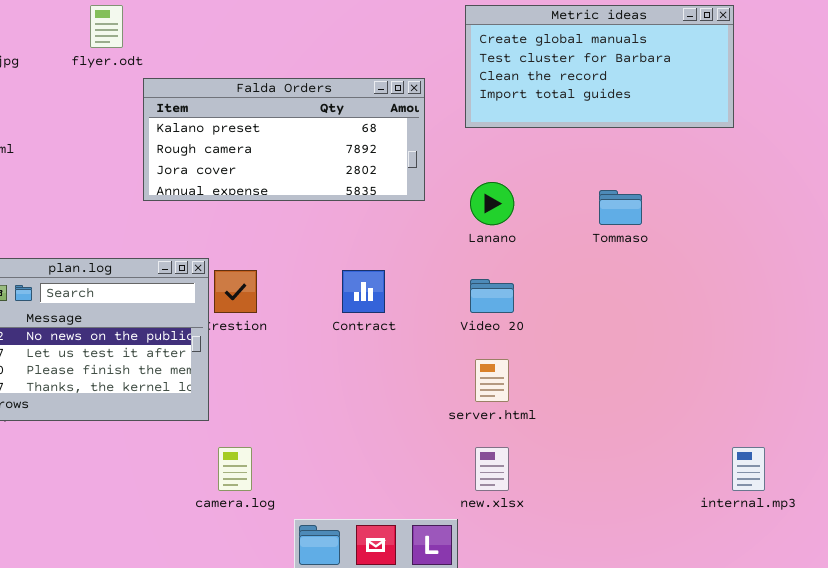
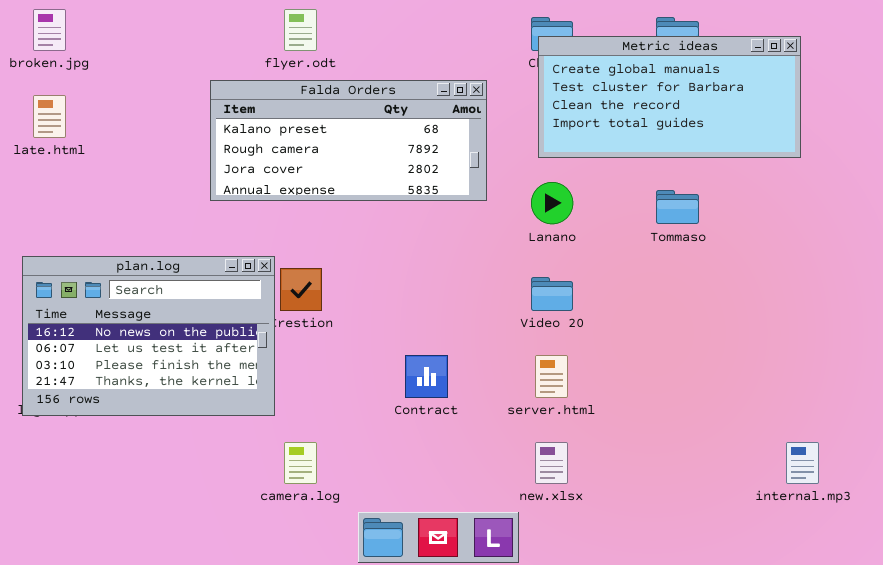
flyer.odt: [90,5,123,48] -> [284,9,317,51], moved
Metric ideas: [465,5,734,128] -> [538,36,801,158], moved
Contract: [342,270,385,313] -> [405,355,448,398], moved

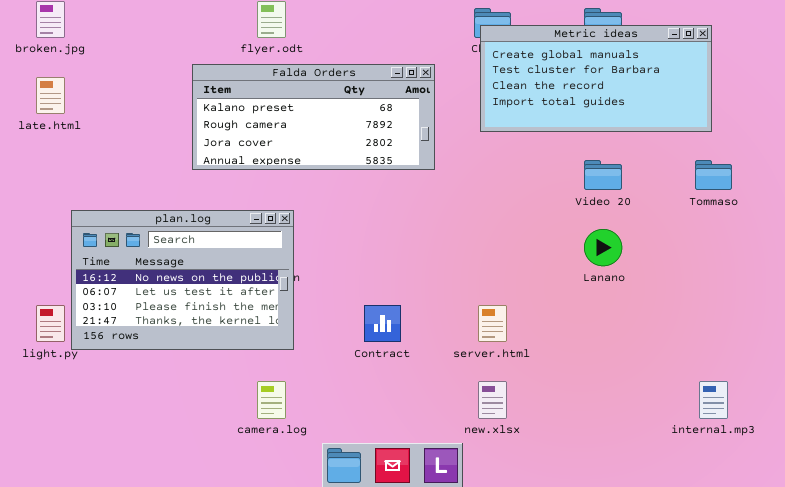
Lanano: [531,182,573,224] -> [584,229,622,266], moved
Tommaso: [656,190,699,224] -> [695,160,732,190], moved
plan.log: [22,256,275,416] -> [71,210,294,350], moved
Video 20: [531,277,573,311] -> [584,160,622,190], moved

